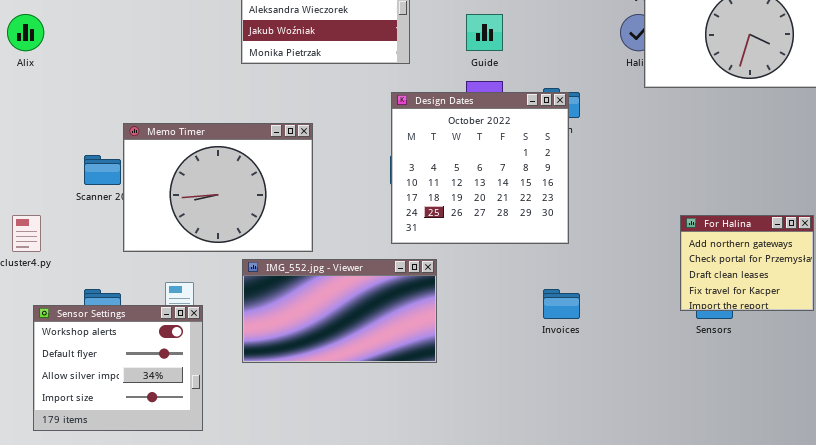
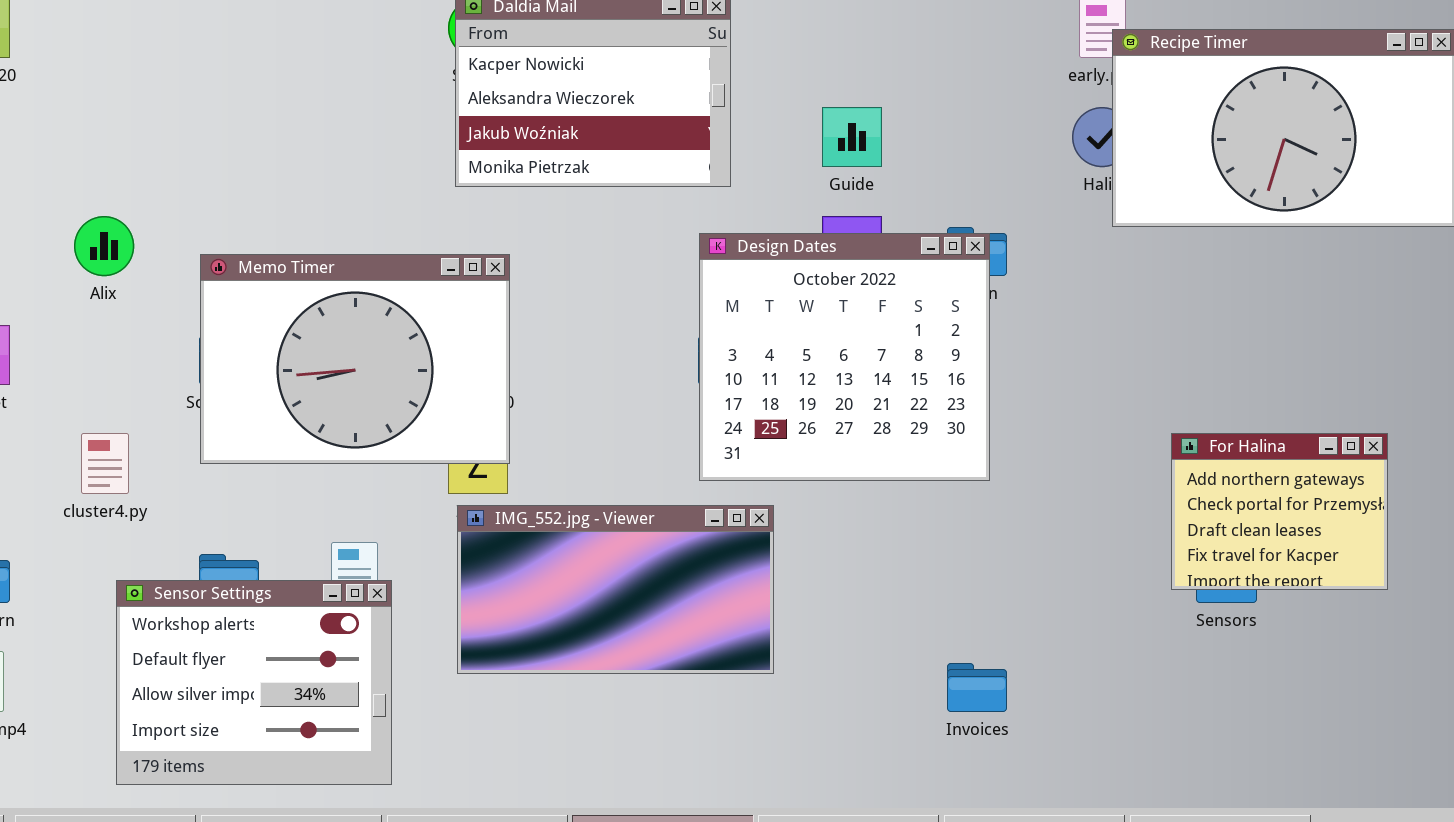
Alix: [7,14,44,51] -> [74,216,134,276], moved
Memo Timer: [123,123,313,252] -> [200,254,510,464], moved
Invoices: [543,289,580,319] -> [947,663,1007,712], moved

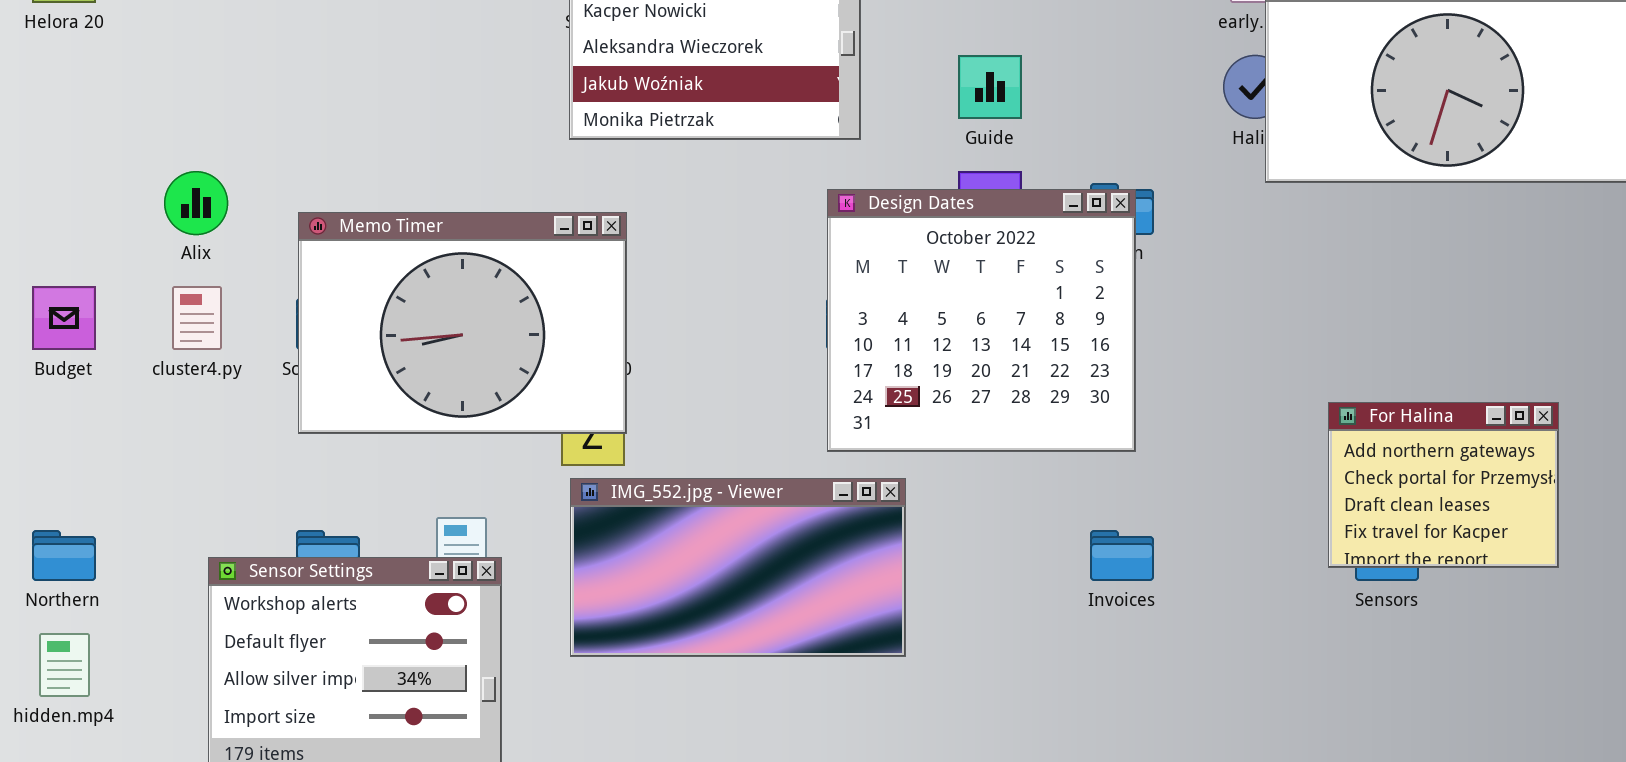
cluster4.py: [81,433,129,494] -> [172,286,222,350], moved
Invoices: [947,663,1007,712] -> [1090,530,1154,581], moved

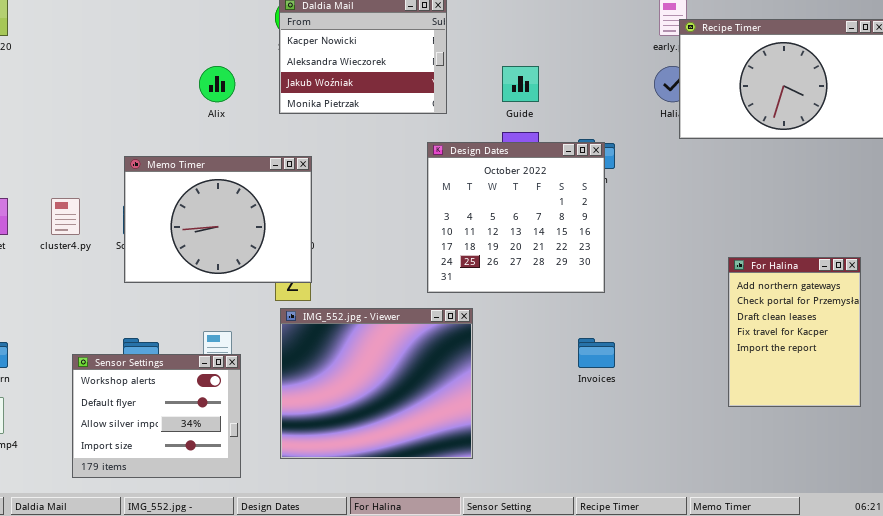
Alix: [164,171,228,235] -> [199,66,235,102], moved
For Halina: [1328,402,1559,568] -> [728,257,861,407], moved, resized
IMG_552.jpg - Viewer: [570,478,906,657] -> [280,308,473,459], resized

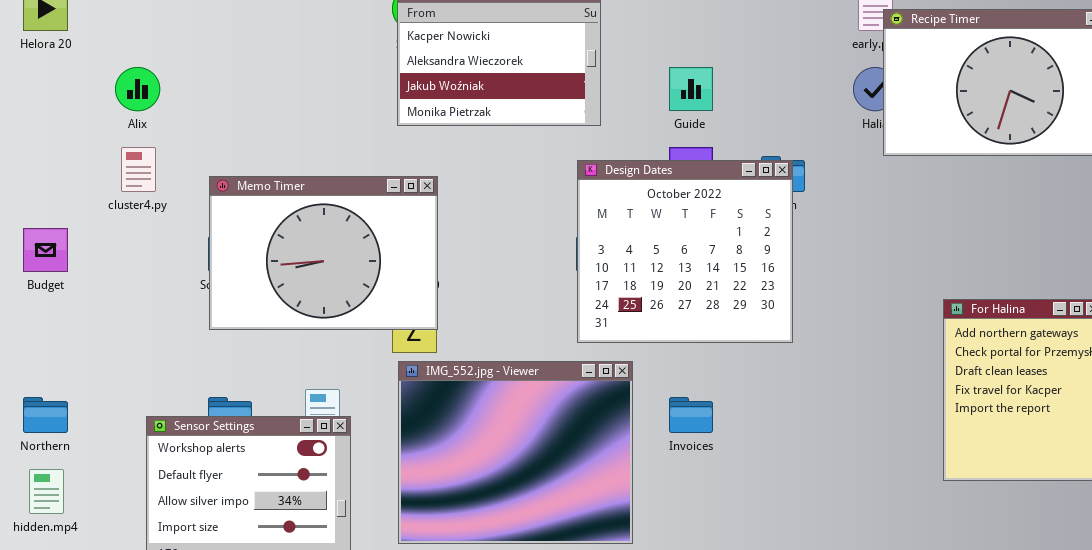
Alix: [199,66,235,102] -> [115,67,160,111], moved
cluster4.py: [51,198,80,235] -> [121,147,156,192], moved
Invoices: [578,338,615,368] -> [669,397,713,433], moved

